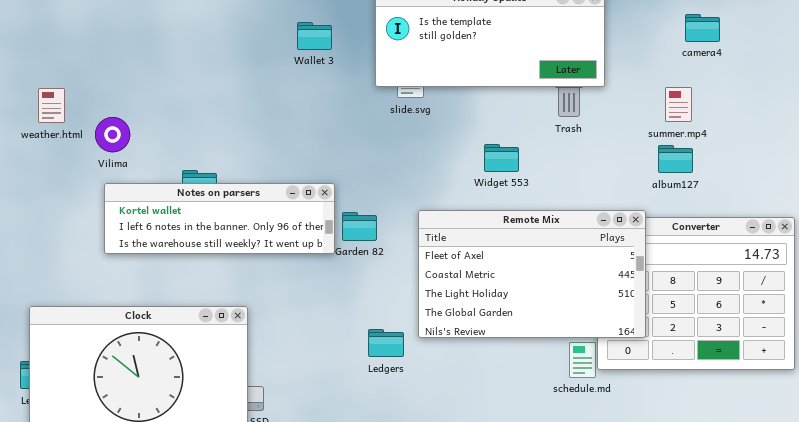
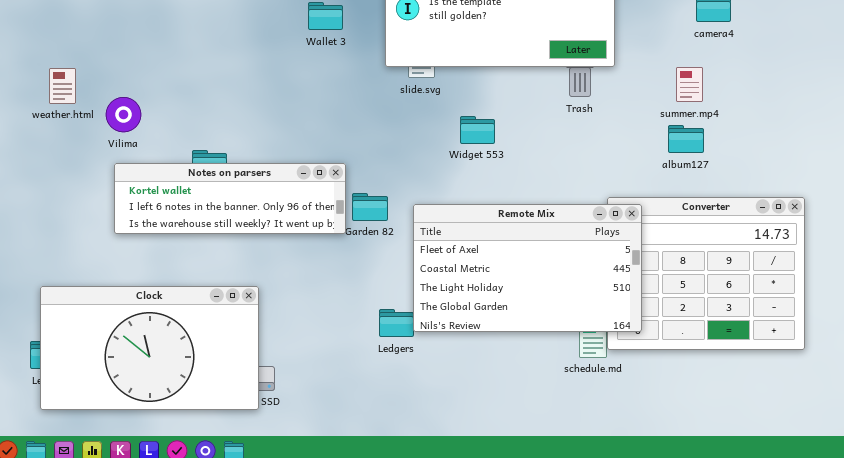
Widget 553: [484,144,519,172] -> [460,116,495,144], moved
Remote Mix: [418,210,646,338] -> [413,204,642,332], moved

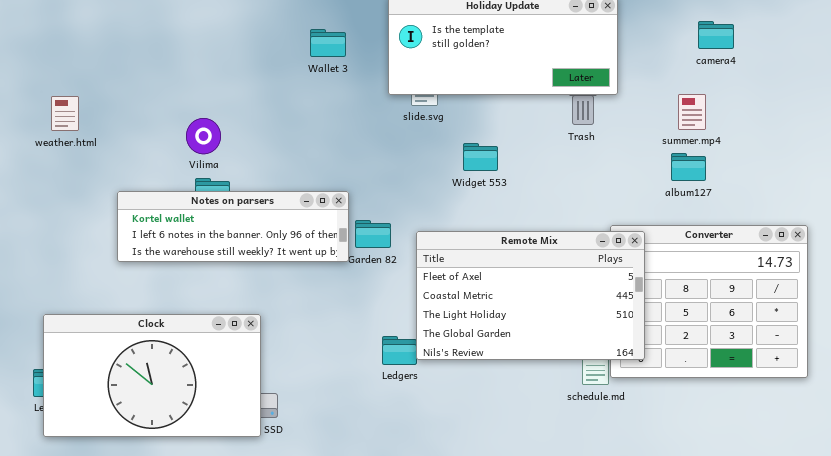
Vilima: [106,97,141,132] -> [186,118,221,154], moved

